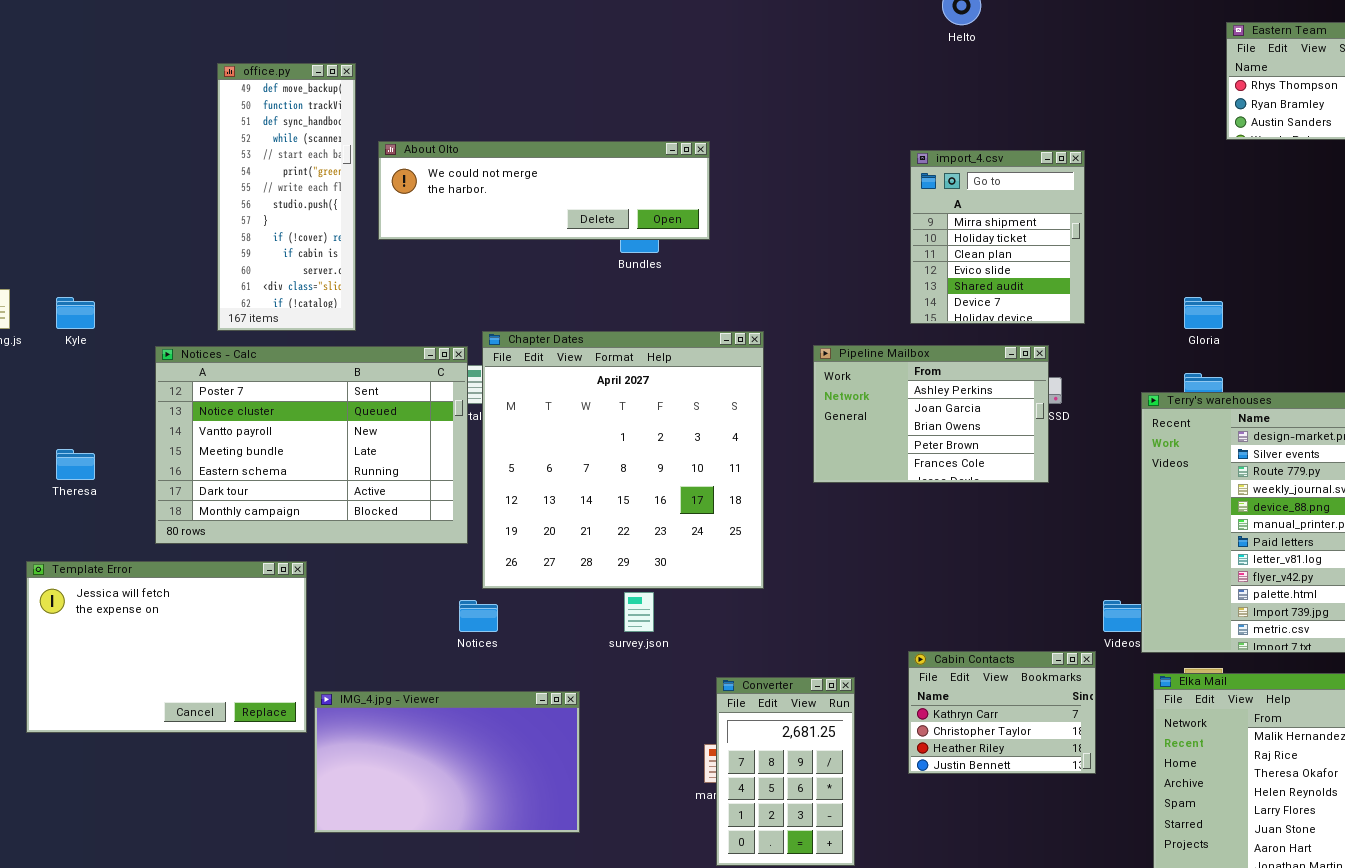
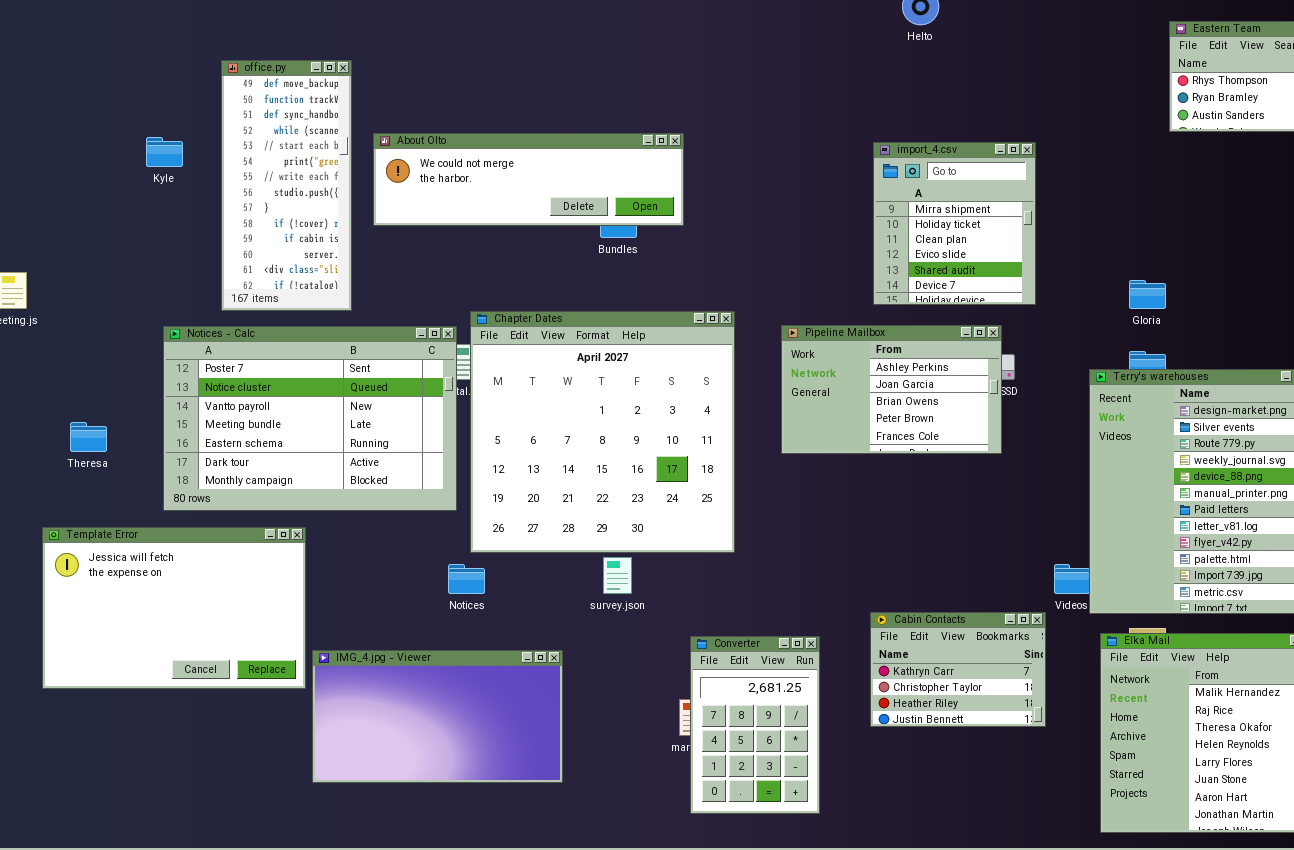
Kyle: [56,297,95,329] -> [146,137,183,167], moved

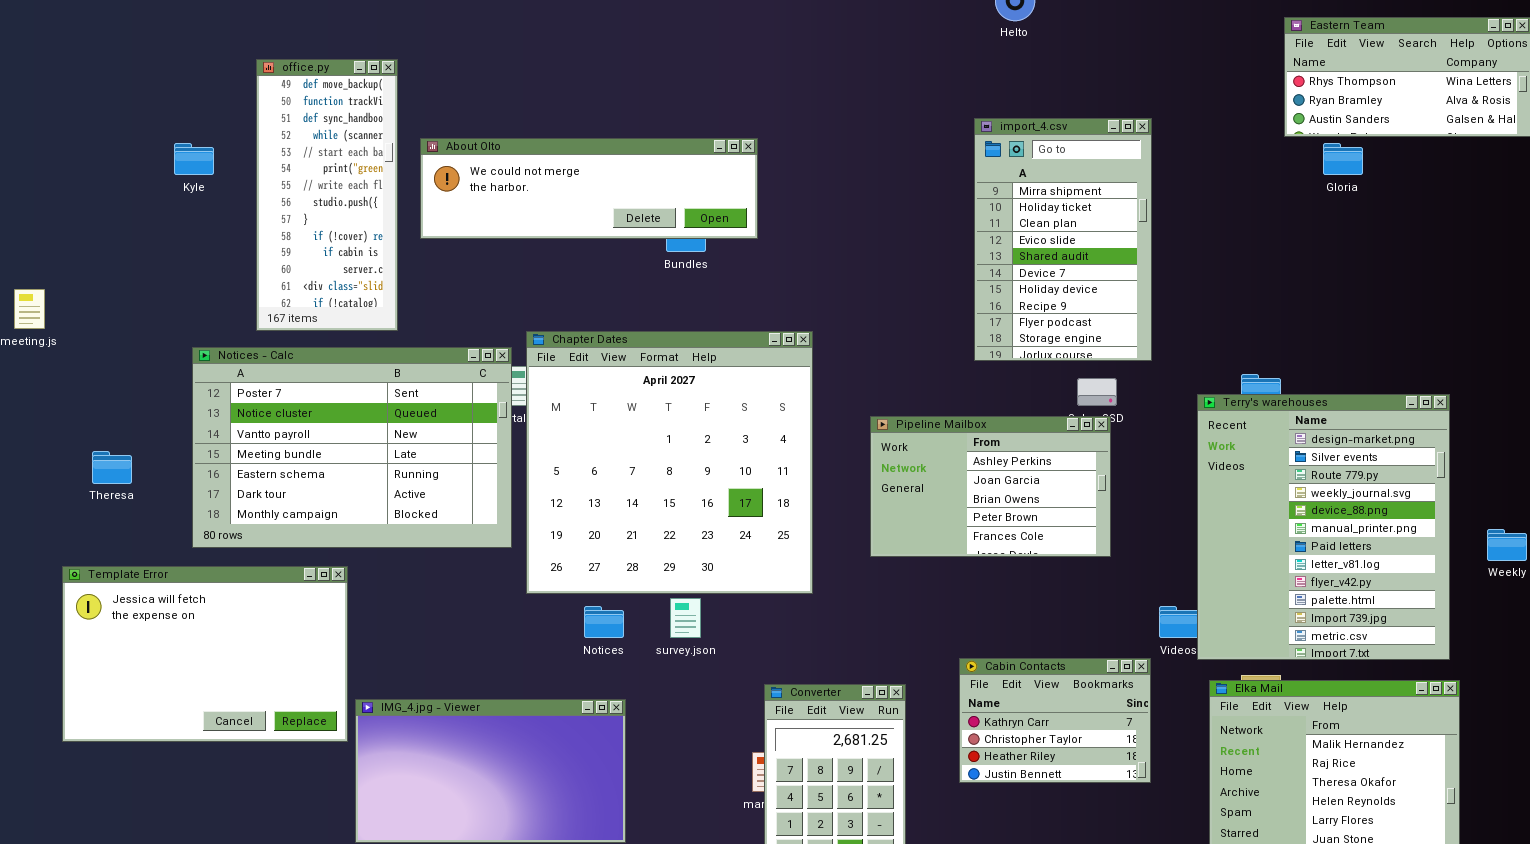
import_4.csv: [873,142,1036,305] -> [974,118,1152,361], moved, resized
Gloria: [1129,280,1166,309] -> [1323,143,1363,175], moved
Pipeline Mailbox: [781,325,1002,454] -> [870,416,1111,557], moved
Notices: [448,564,485,594] -> [584,606,624,638], moved

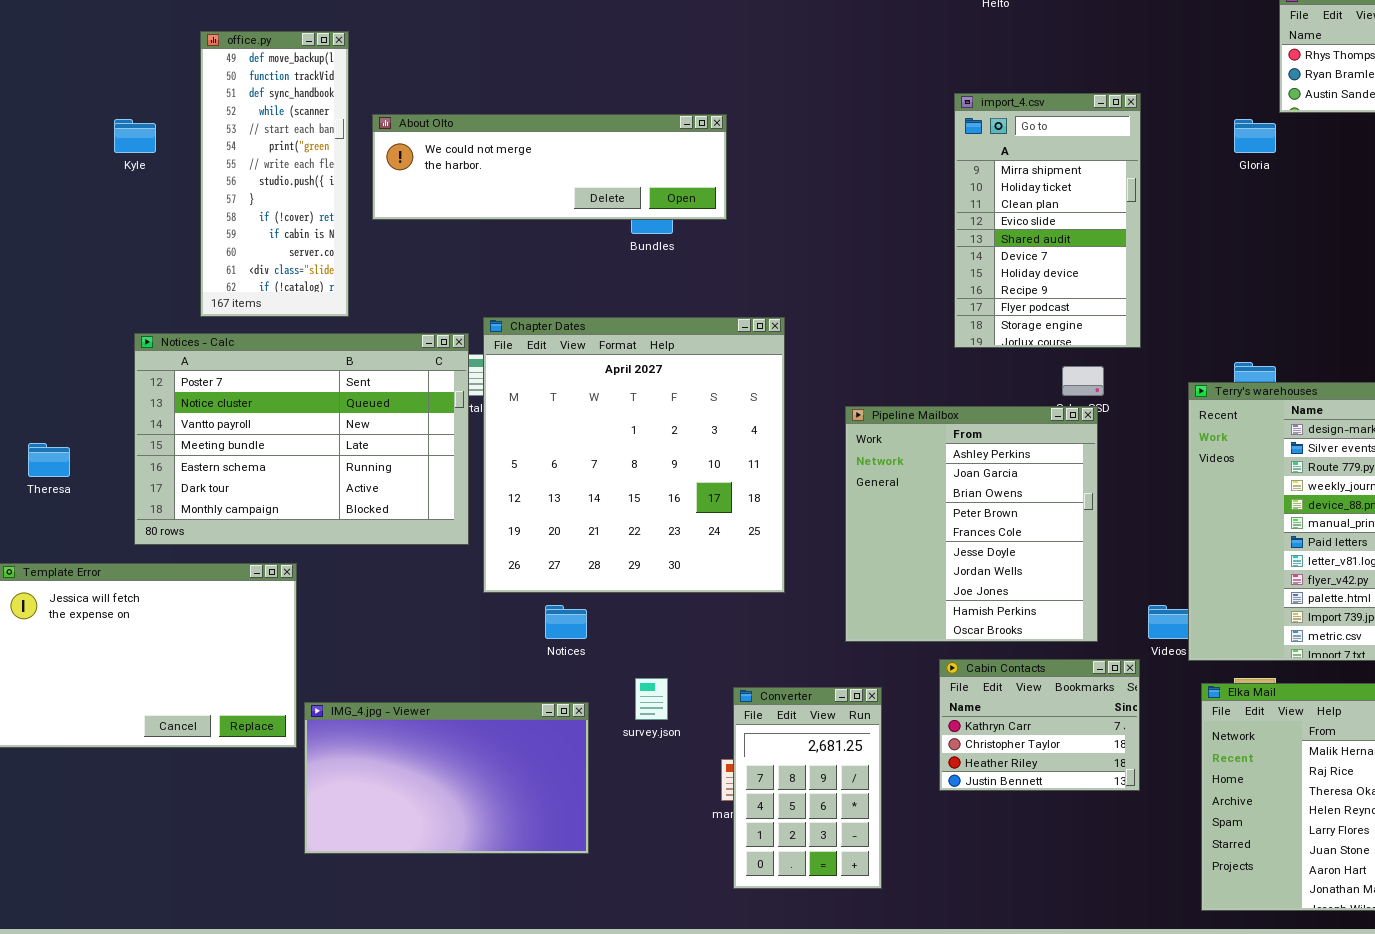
Gloria: [1323,143,1363,175] -> [1234,119,1276,153], moved
Pipeline Mailbox: [870,416,1111,557] -> [845,406,1098,642], resized
survey.json: [670,598,701,638] -> [635,678,668,720], moved

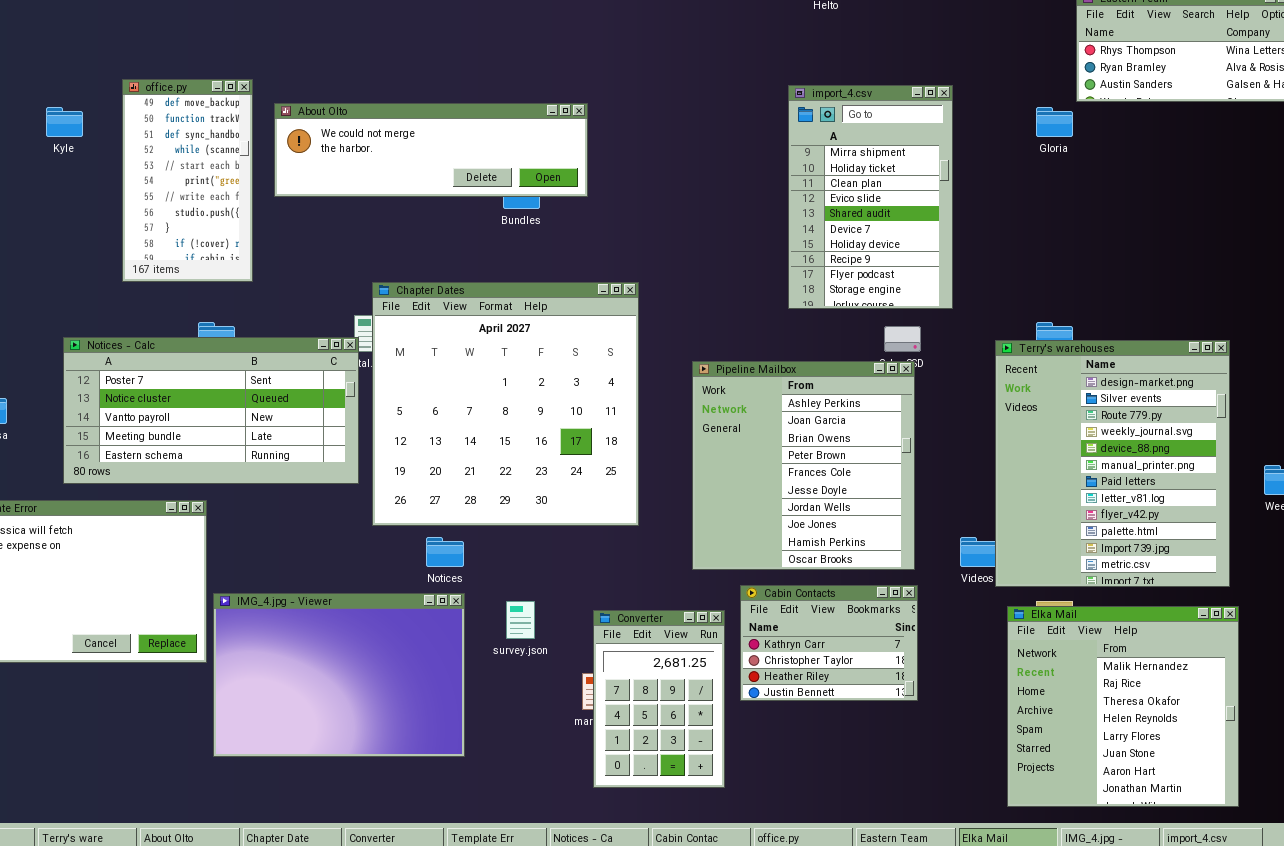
office.py: [200,31,349,317] -> [122,79,253,282], resized
Notices - Calc: [134,333,469,545] -> [63,337,359,484], resized
Cabin Contacts: [939,659,1140,791] -> [740,585,918,701], moved
IMG_4.jpg - Viewer: [304,702,589,854] -> [213,593,465,757], resized

